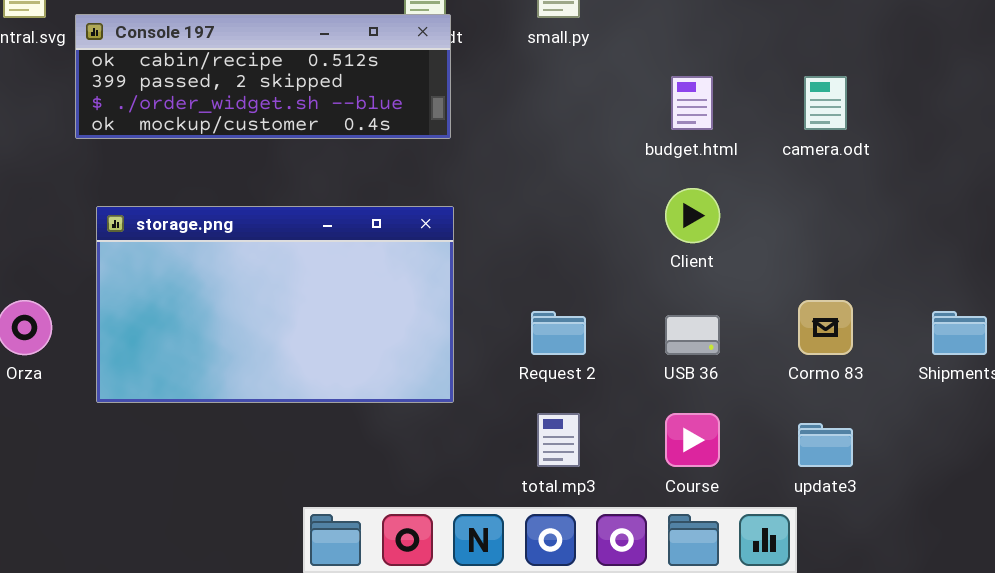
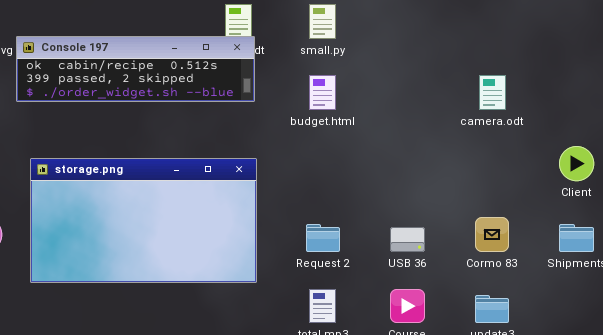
Console 197: [75,14,451,139] -> [16,36,255,102], resized
budget.html: [671,76,713,130] -> [309,75,336,110], moved
Client: [665,188,720,243] -> [559,146,594,181], moved

